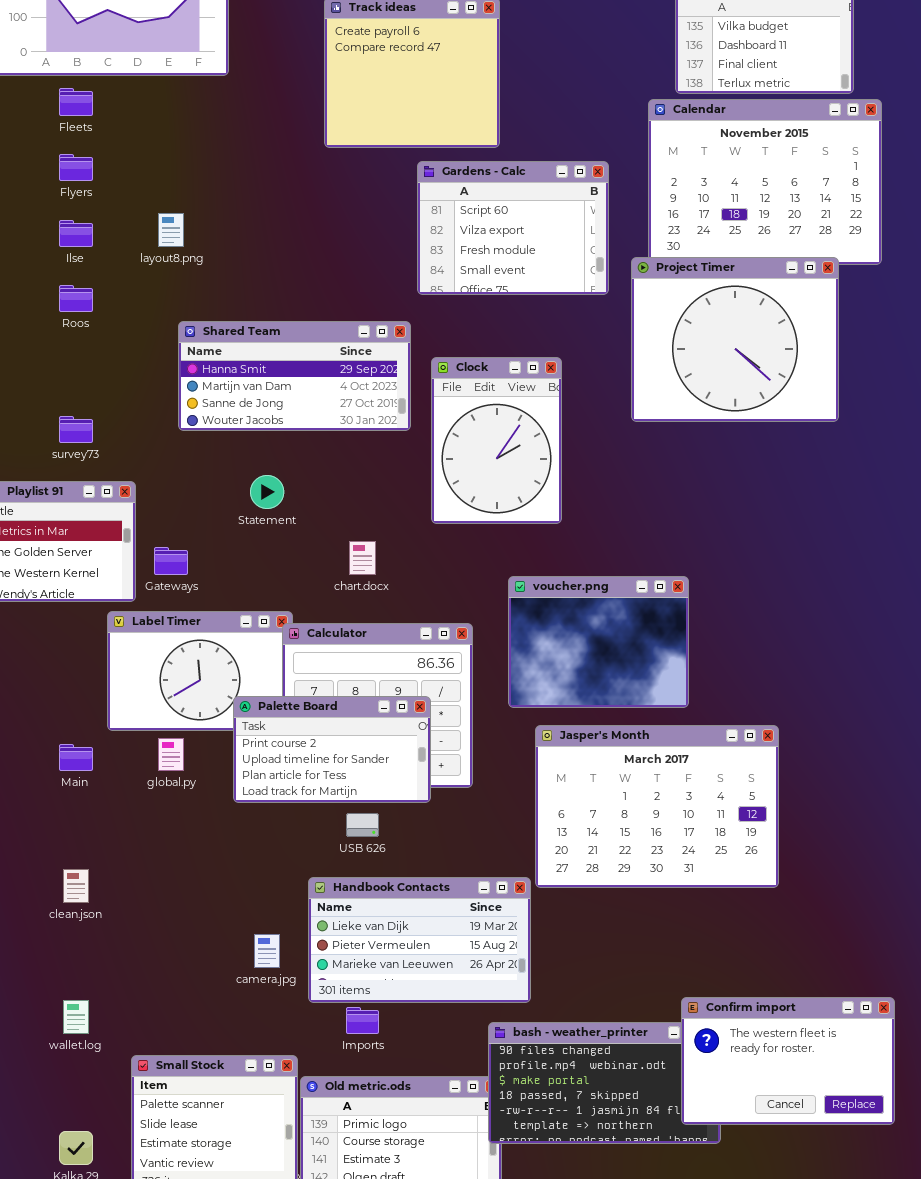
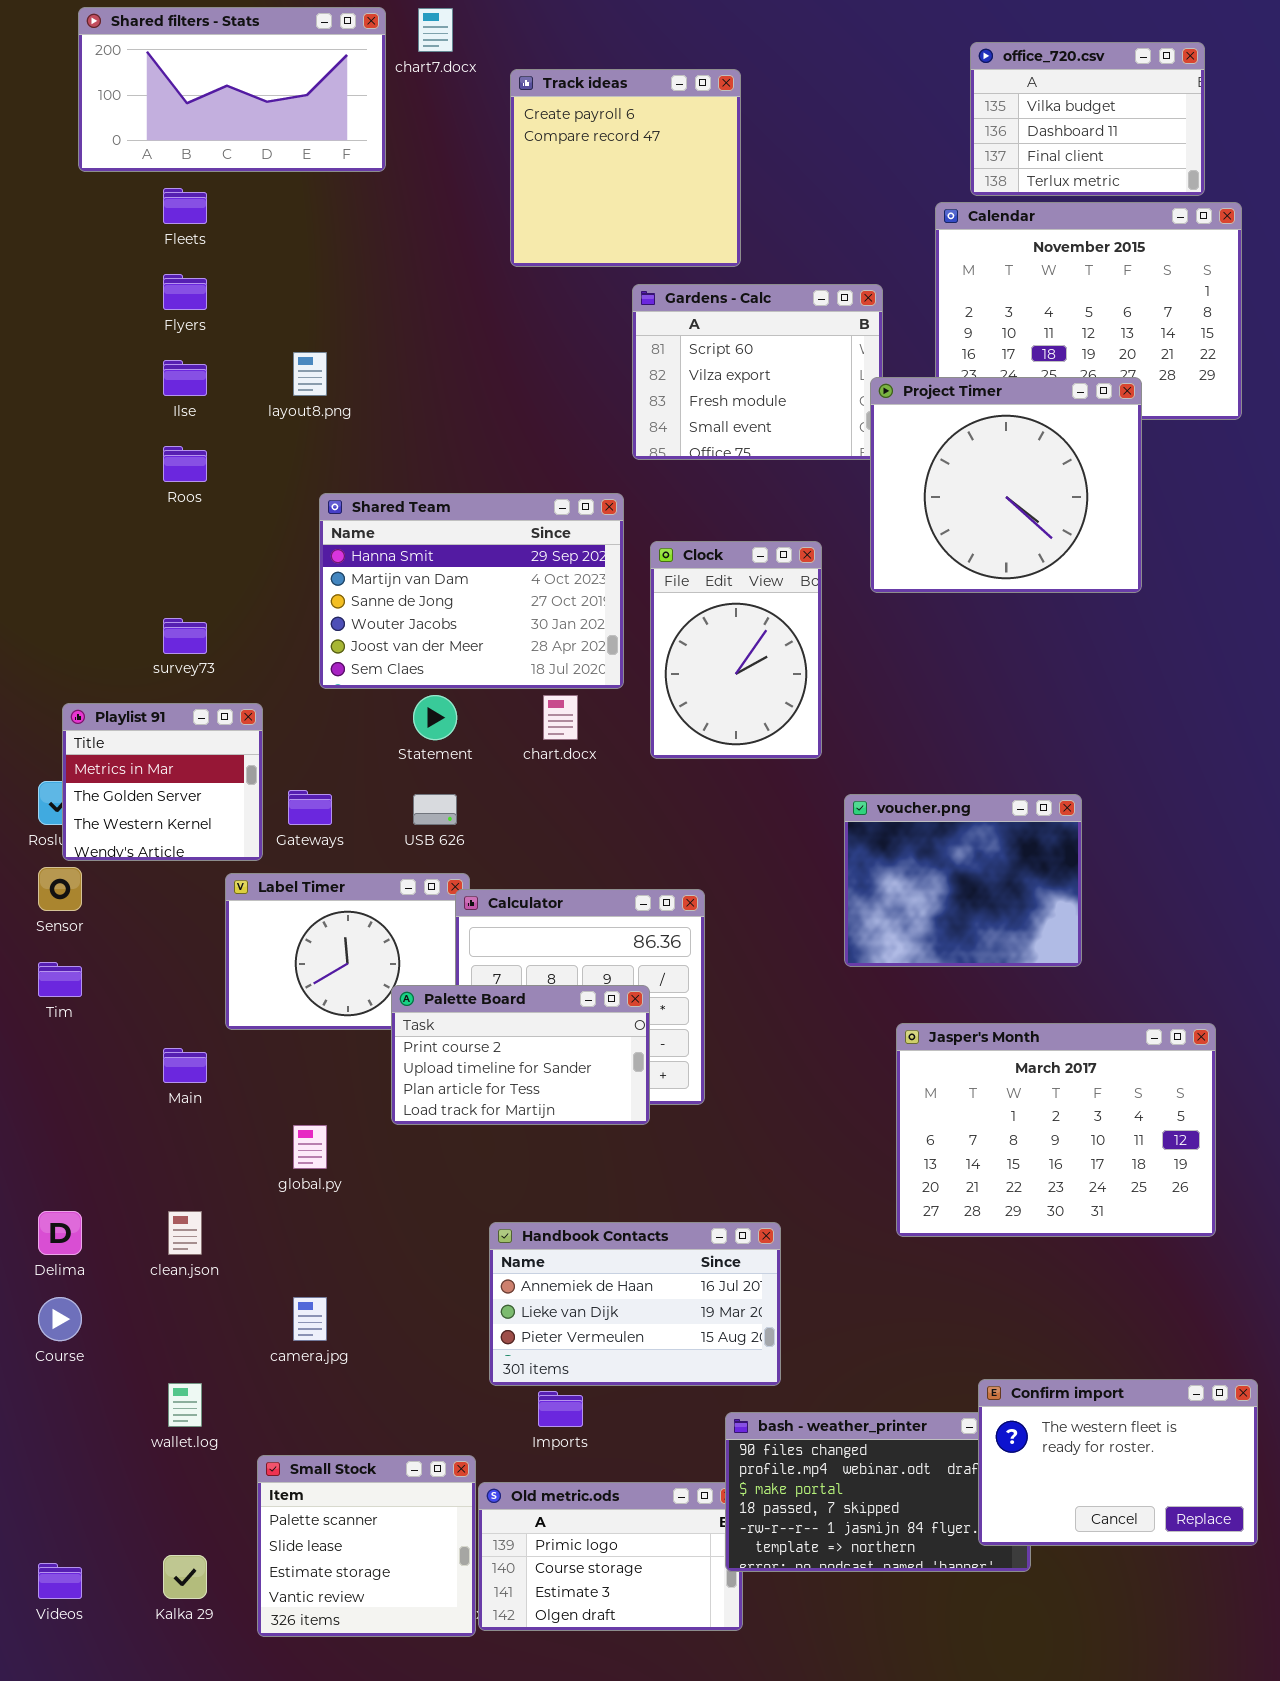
Project Timer: [631,257,839,422] -> [870,377,1142,593], moved
Shared Team: [178,321,411,431] -> [319,493,624,689], resized
chart.docx: [349,541,376,575] -> [543,695,578,740], moved
voucher.png: [508,576,689,708] -> [844,794,1082,967], moved
Jasper's Month: [535,725,779,888] -> [896,1023,1216,1237], moved
global.py: [158,738,184,771] -> [293,1125,327,1169], moved
USB 626: [346,813,379,837] -> [413,794,457,825], moved
Handbook Contacts: [308,877,531,1003] -> [489,1222,781,1386], scrolled up 1 row
camera.jpg: [254,934,280,968] -> [293,1297,327,1341], moved

